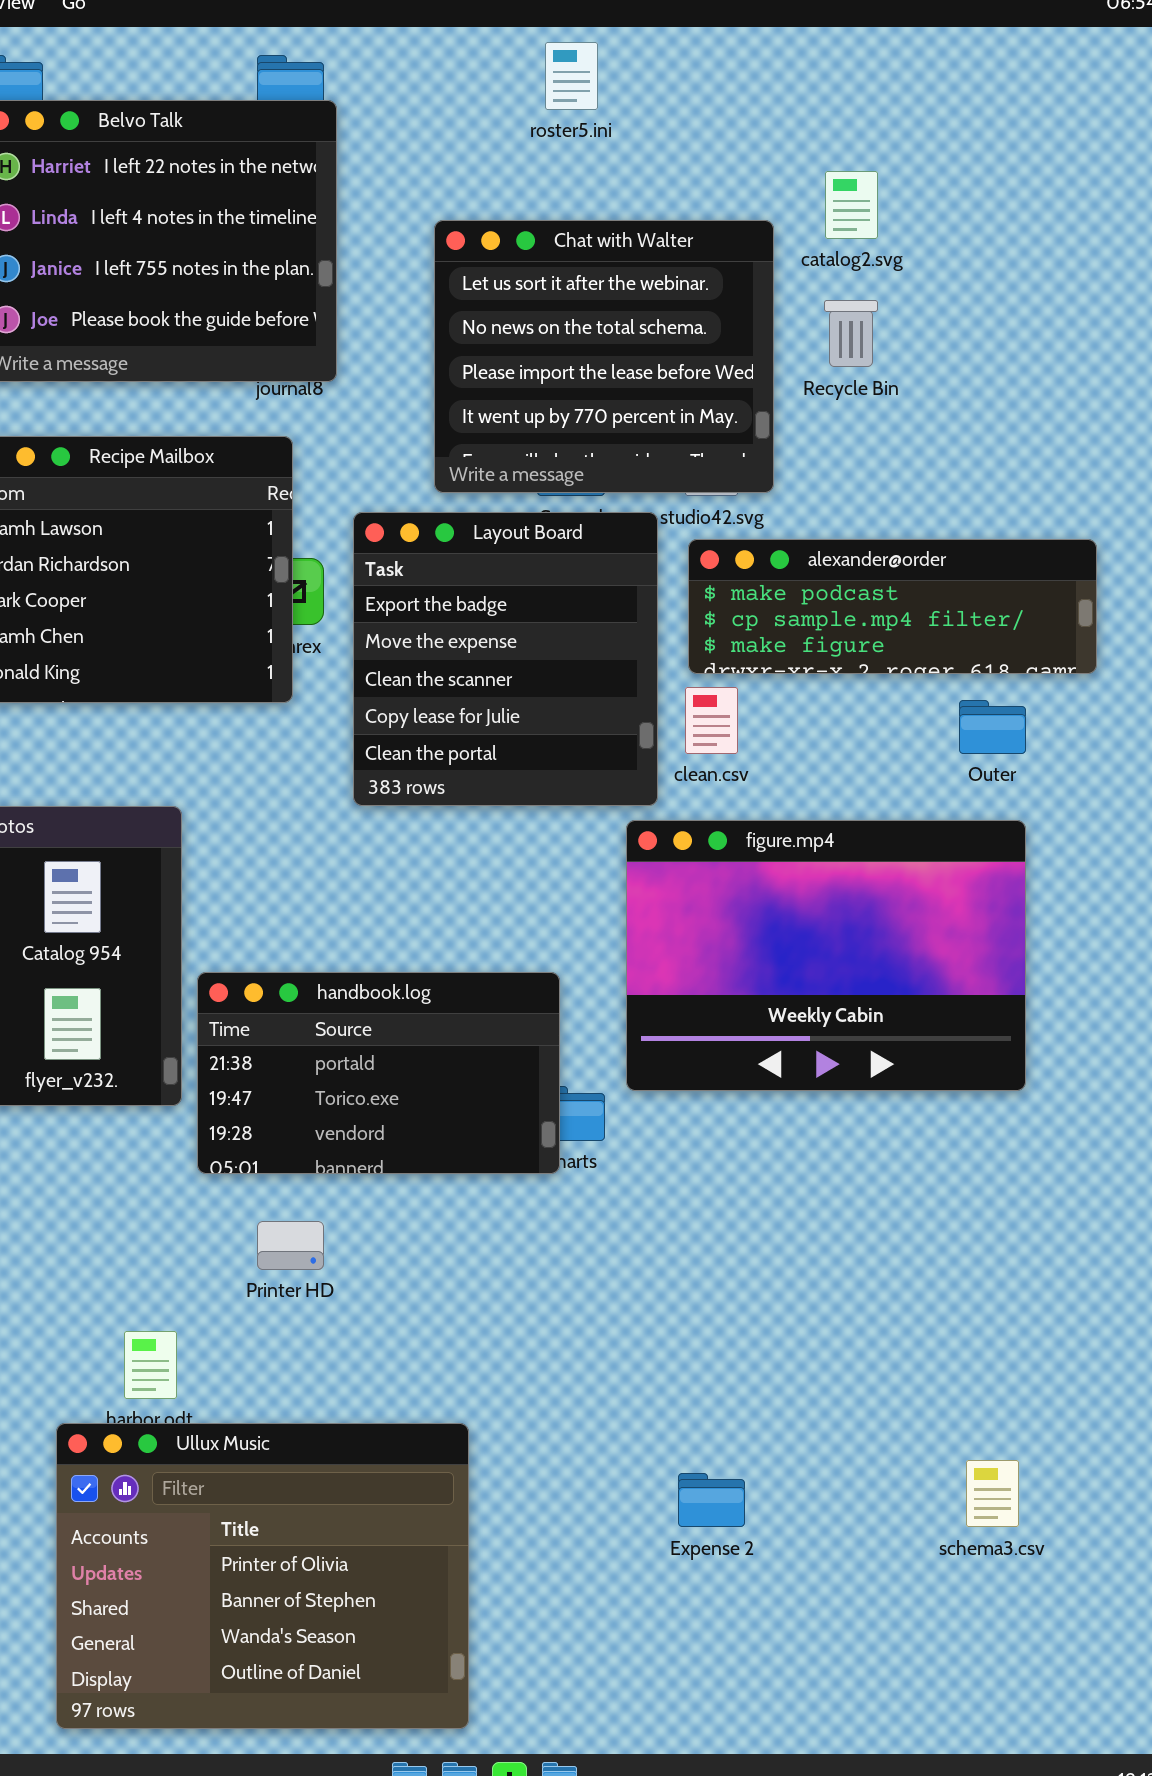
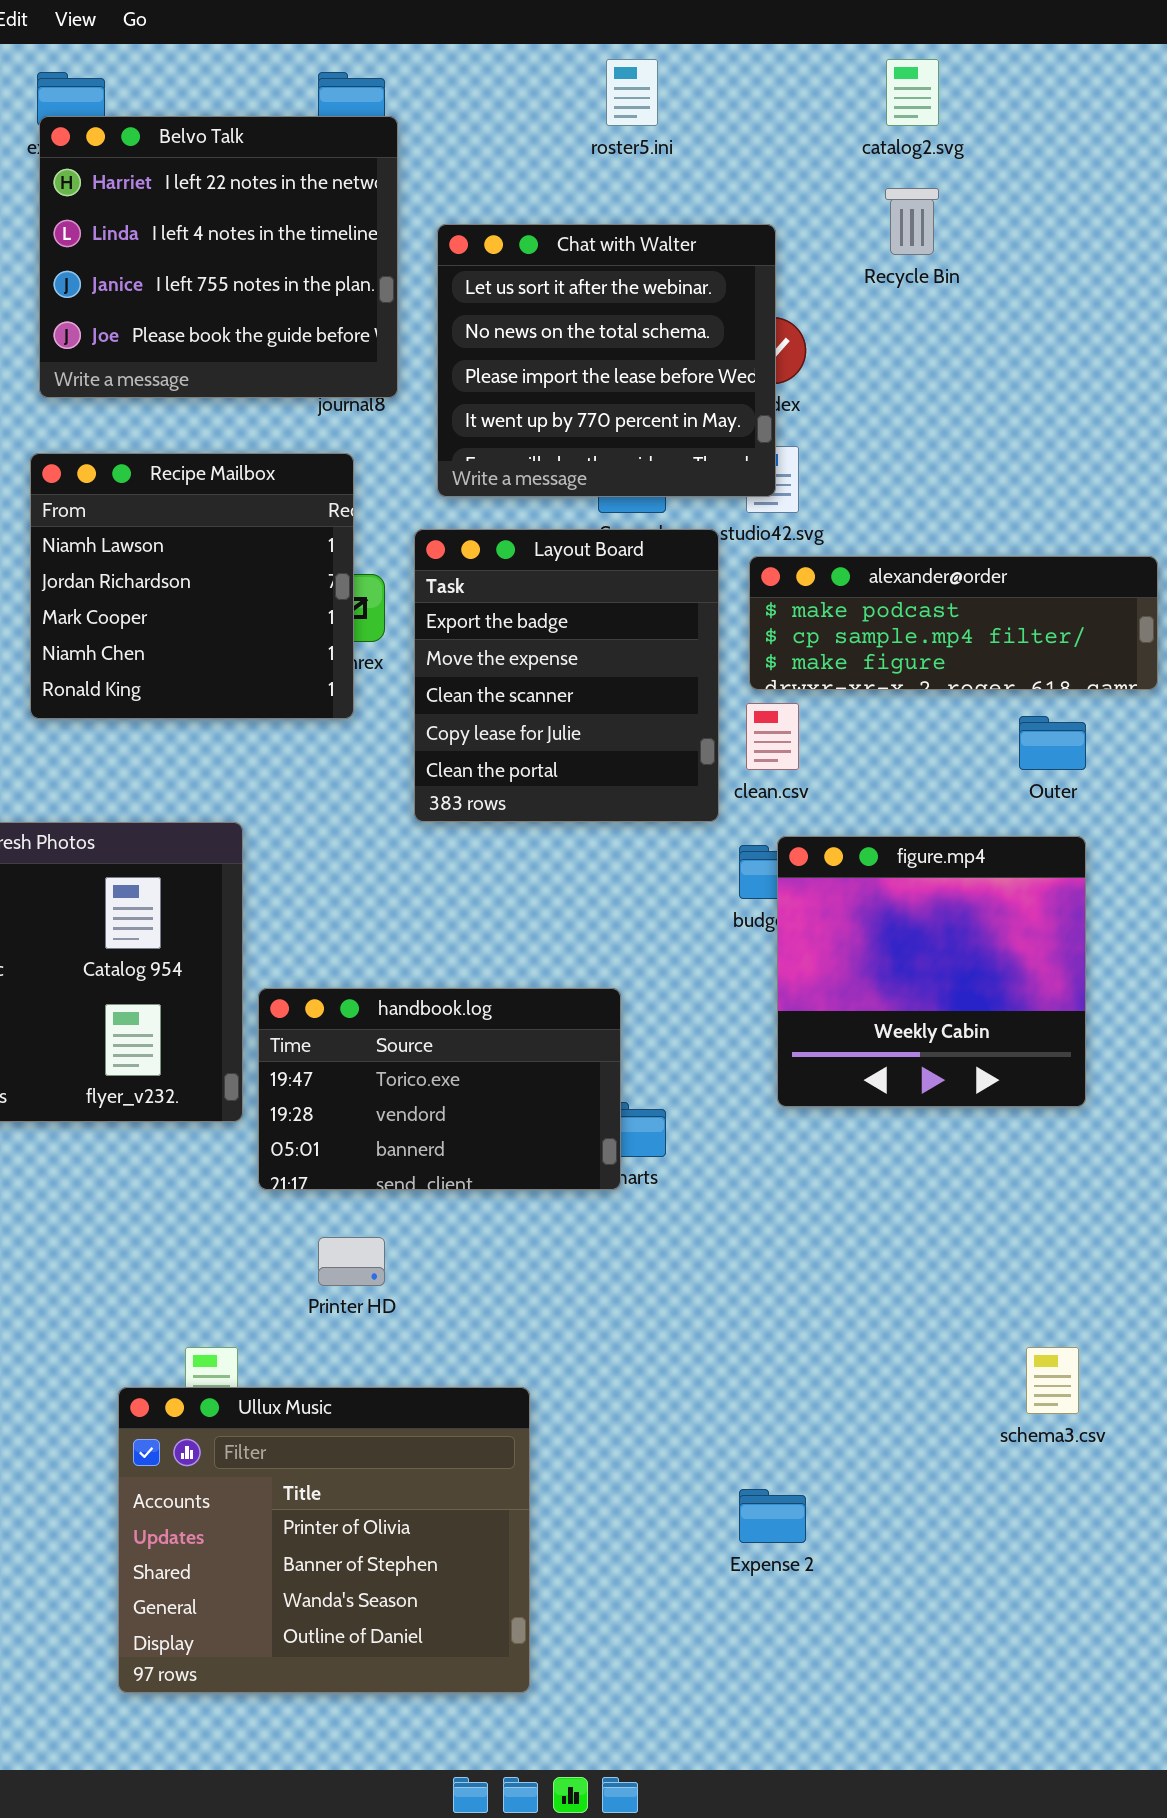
catalog2.svg: [825,171,878,239] -> [886,59,939,126], moved
Chat with Walter: [434,220,774,493] -> [437,224,776,497], moved
Recycle Bin: [824,300,878,367] -> [885,188,939,255], moved
figure.mp4: [626,820,1026,1091] -> [777,836,1086,1107], resized
handbook.log: [197,972,560,1174] -> [258,988,621,1190], scrolled down 1 row
Ullux Music: [56,1423,469,1729] -> [118,1387,530,1693], moved
schema3.csv: [966,1460,1019,1527] -> [1026,1347,1079,1414], moved

